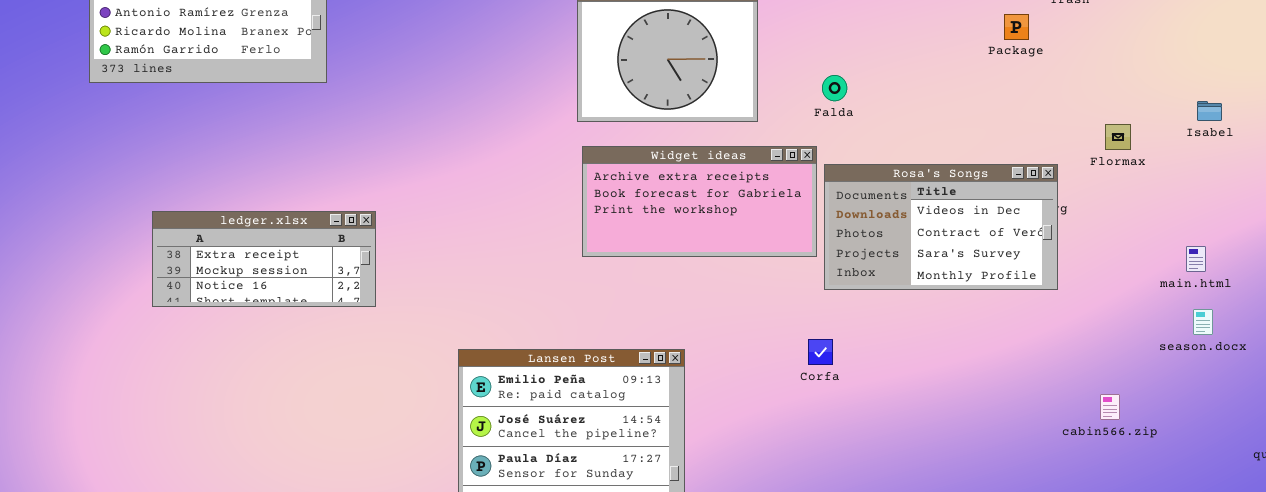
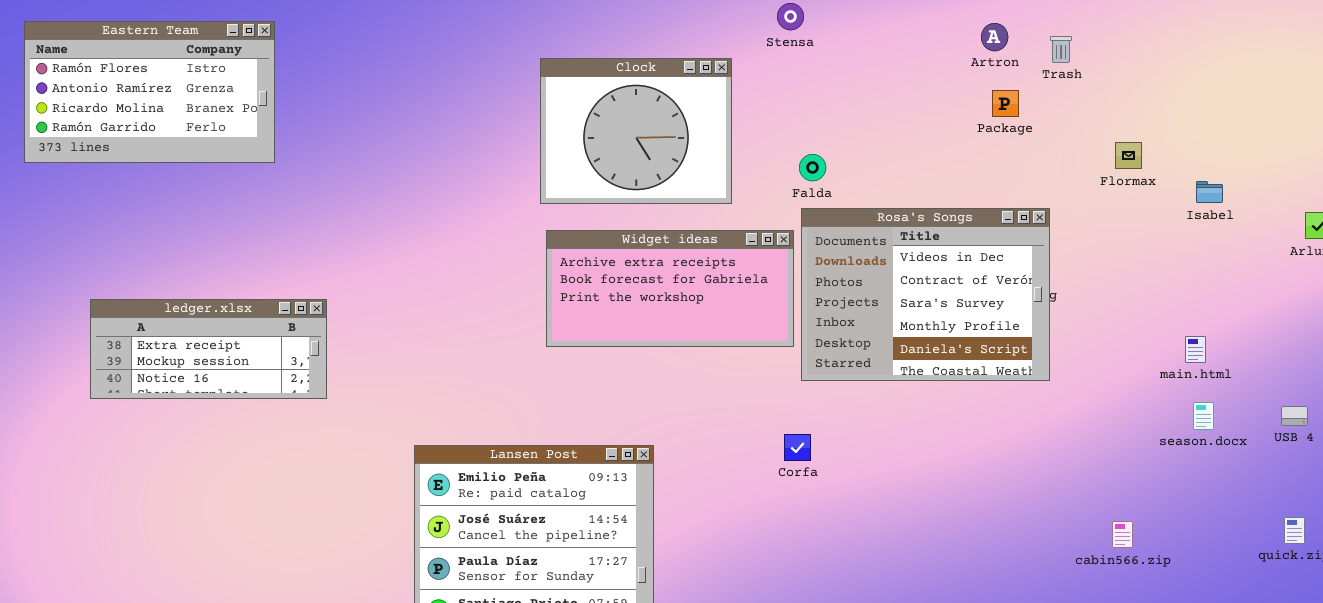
Flormax: [1105,124,1131,150] -> [1115,142,1142,169], moved
Rosa's Songs: [824,164,1058,290] -> [801,208,1050,381], resized
cabin566.zip: [1100,394,1120,420] -> [1112,521,1133,548], moved

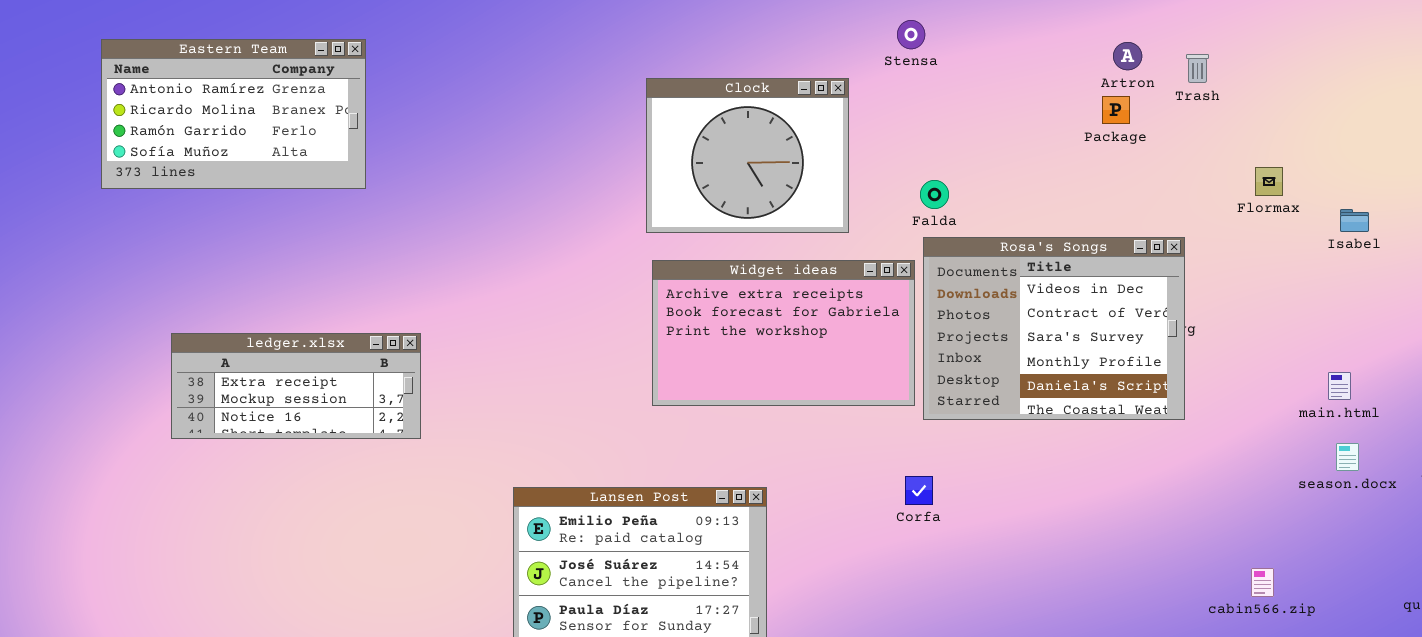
Eastern Team: [24,21,275,163] -> [101,39,366,189], scrolled down 1 row
Package: [992,90,1019,117] -> [1102,96,1130,124], moved
Widget ideas: [546,230,794,347] -> [652,260,915,406], resized

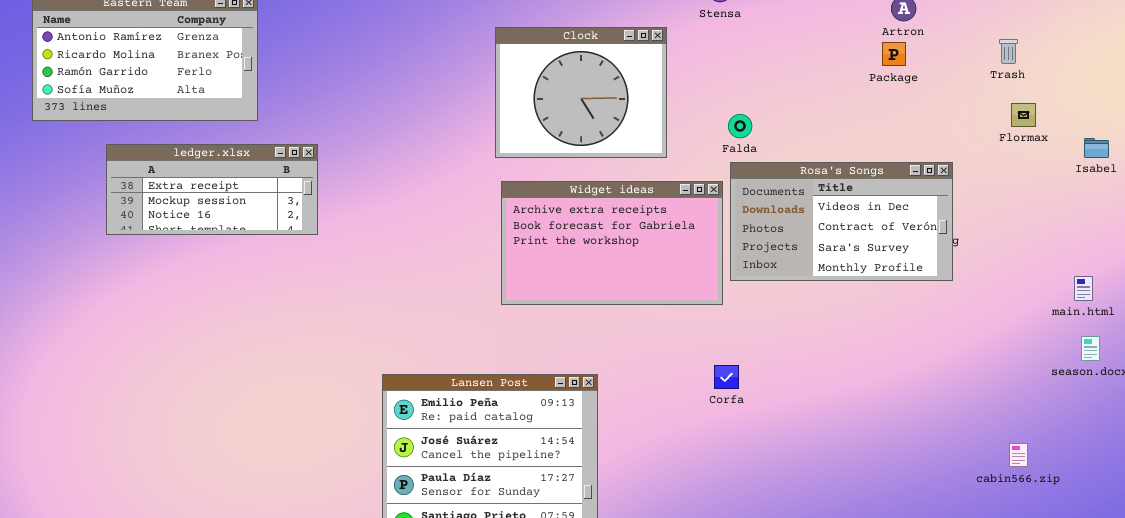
Trash: [1186,54,1209,83] -> [999,39,1018,64], moved
Rosa's Songs: [923,237,1185,420] -> [730,162,953,281], resized
ledger.xlsx: [171,333,421,439] -> [106,144,318,235], moved

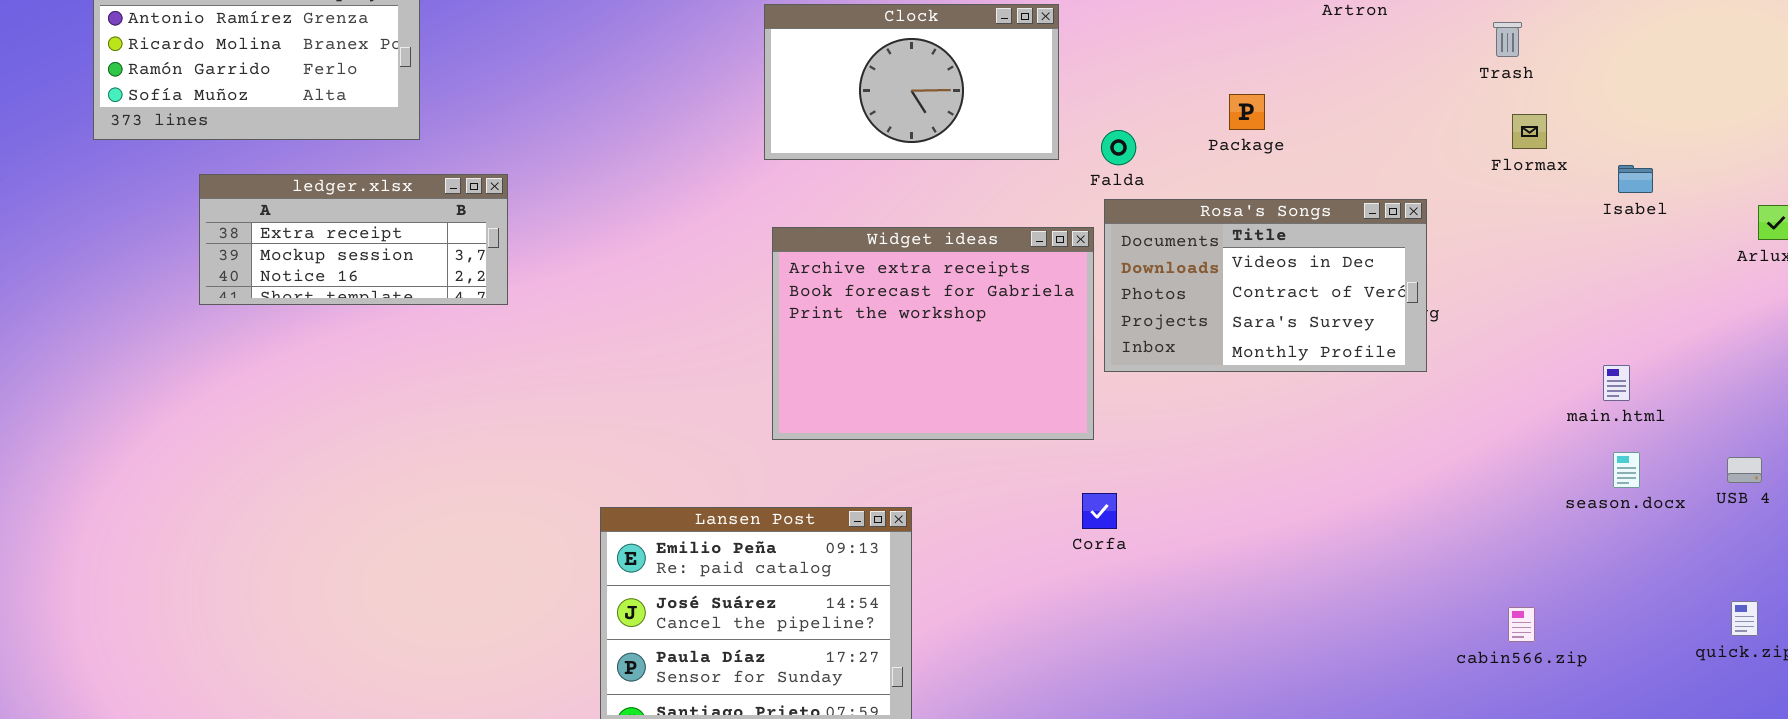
Clock: [495,27,667,158] -> [764,4,1059,160], resized
Package: [882,42,906,66] -> [1229,94,1265,130], moved
Widget ideas: [501,181,723,305] -> [772,227,1094,440], resized

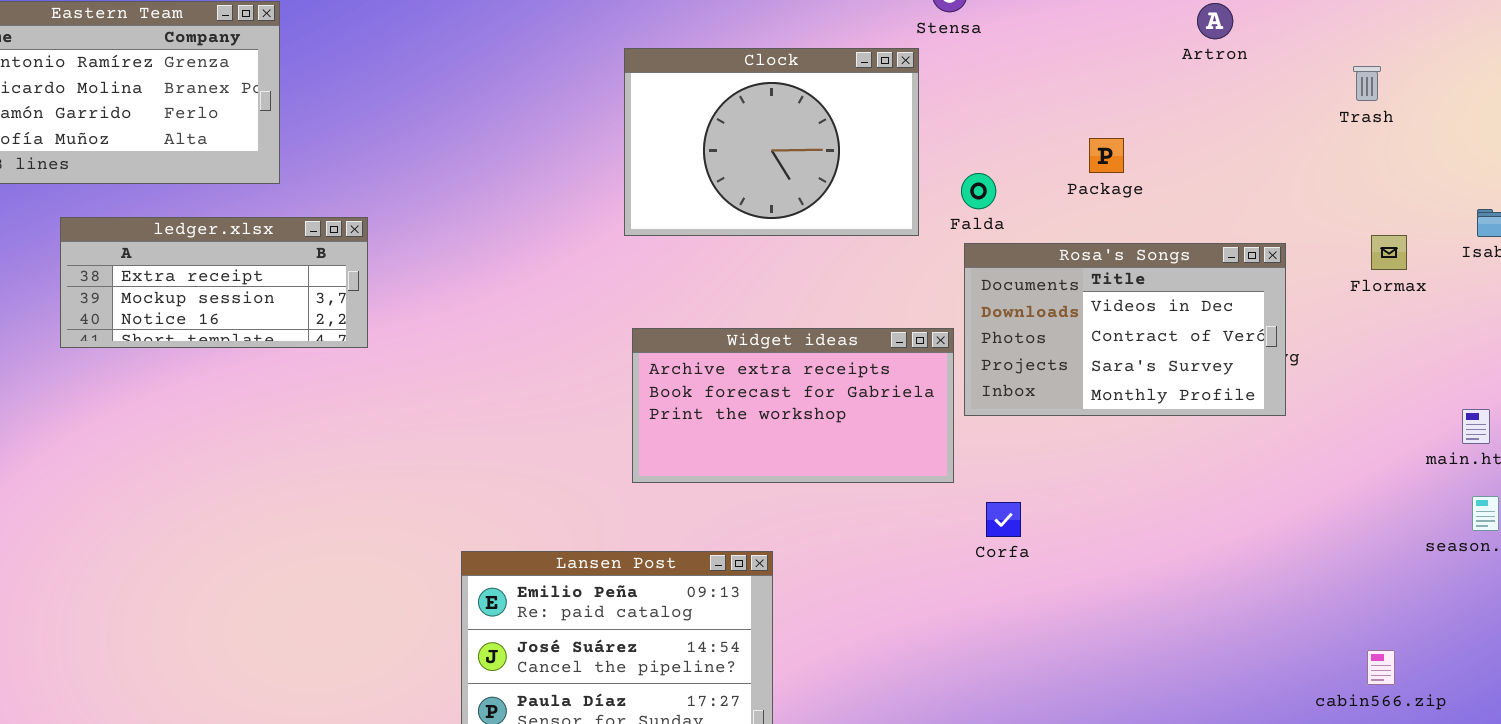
Clock: [764,4,1059,160] -> [624,48,919,236], resized
Flormax: [1512,114,1547,149] -> [1371,235,1407,270], moved
Widget ideas: [772,227,1094,440] -> [632,328,954,483], resized
Corfa: [1082,493,1117,529] -> [986,502,1021,537], moved

